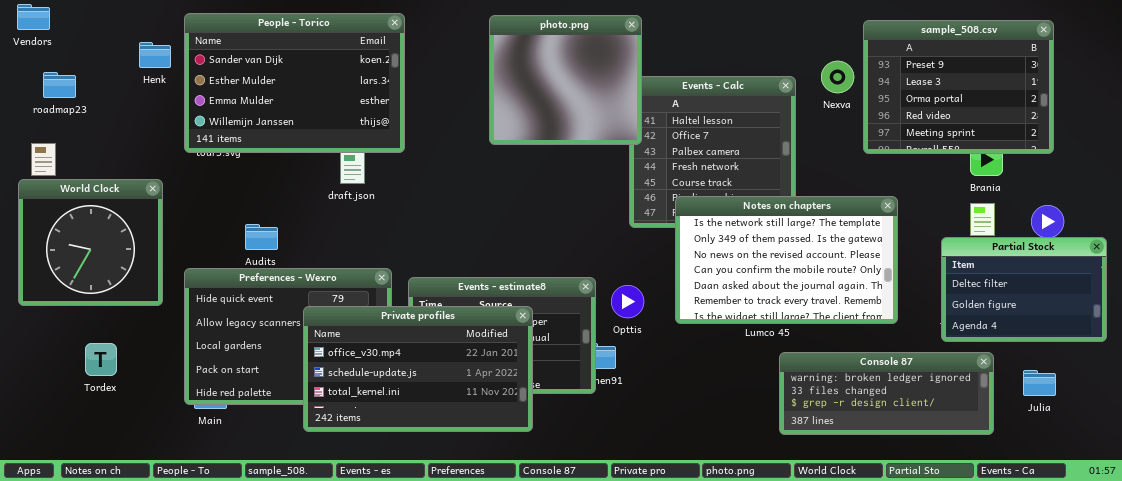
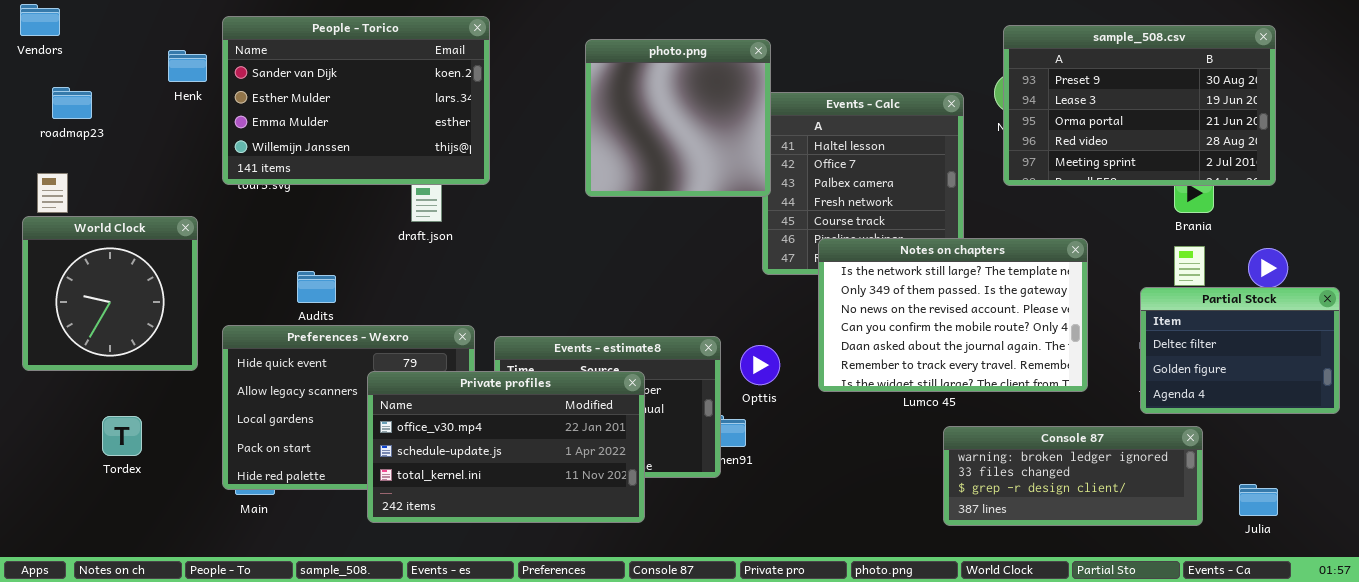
photo.png: [489,15,642,145] -> [585,39,771,197], moved
sample_508.csv: [863,20,1054,154] -> [1003,25,1276,186], resized
Julia: [1023,370,1056,396] -> [1239,484,1278,516], moved

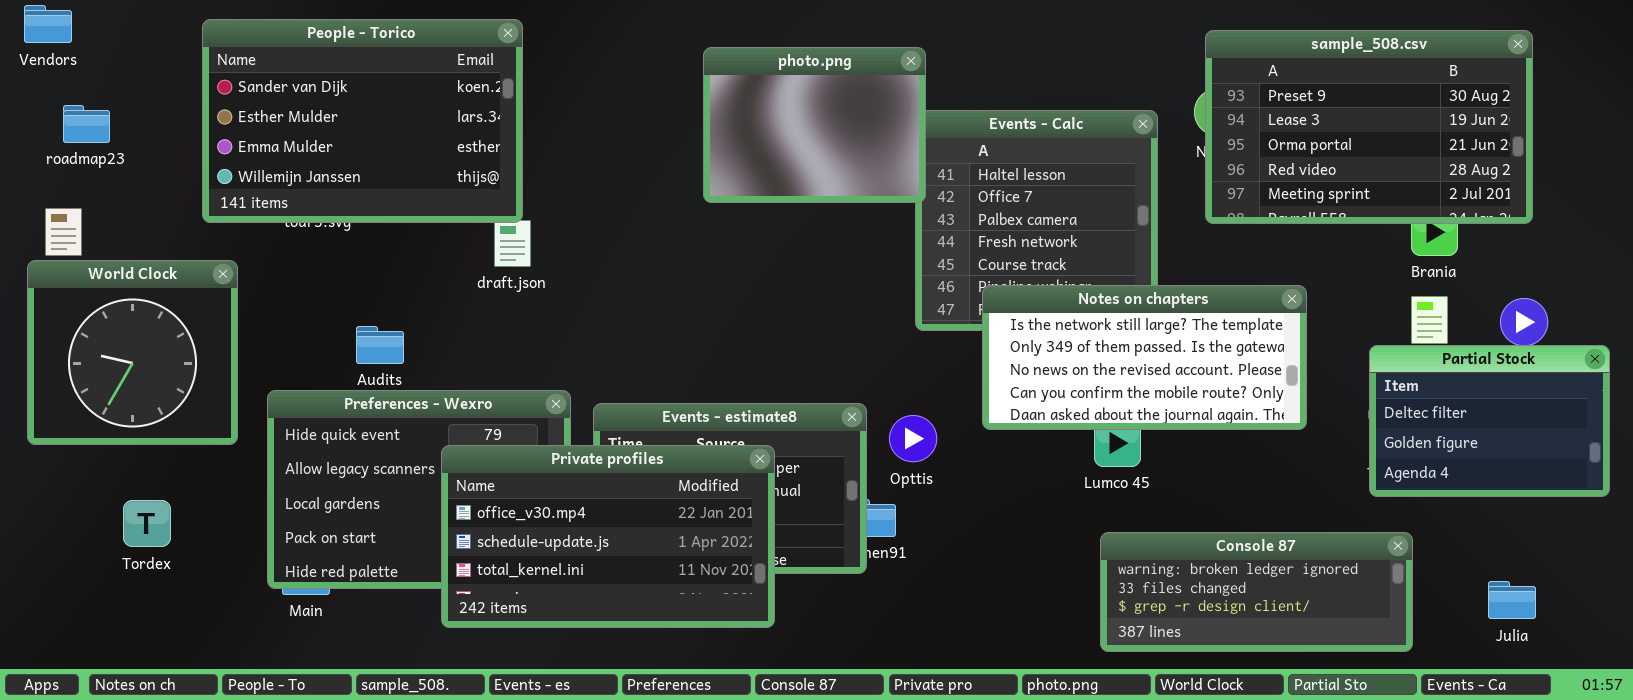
People - Torico: [222,16,490,185] -> [202,19,523,223], moved
photo.png: [585,39,771,197] -> [703,47,926,203], resized
Notes on chapters: [818,238,1088,392] -> [982,285,1307,430], resized
Console 87: [943,426,1203,526] -> [1100,532,1413,652], moved

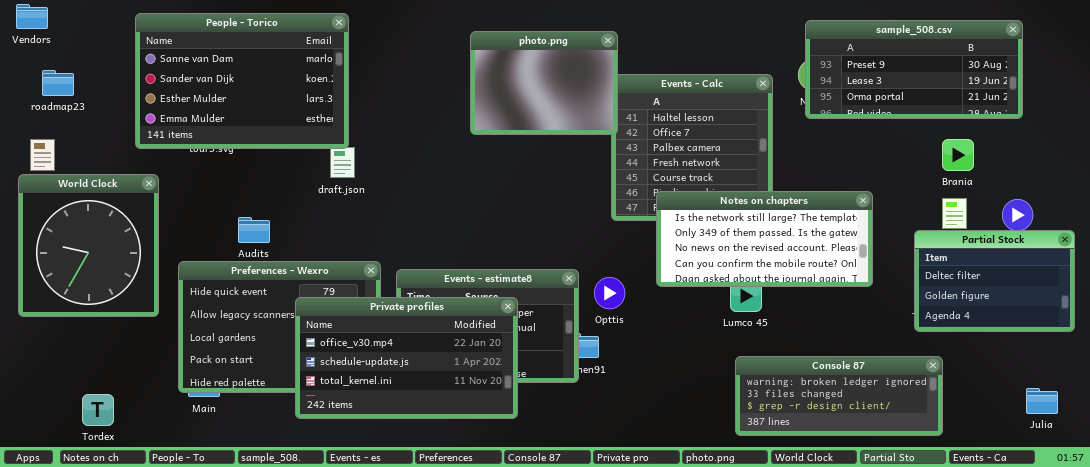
People - Torico: [202,19,523,223] -> [135,13,349,149], scrolled up 1 row
sample_508.csv: [1205,30,1533,224] -> [805,20,1023,119], resized
World Clock: [27,260,238,445] -> [18,174,159,317], resized
Tordex: [123,500,171,547] -> [82,394,114,426], moved
Julia: [1488,581,1536,619] -> [1026,388,1058,414], moved

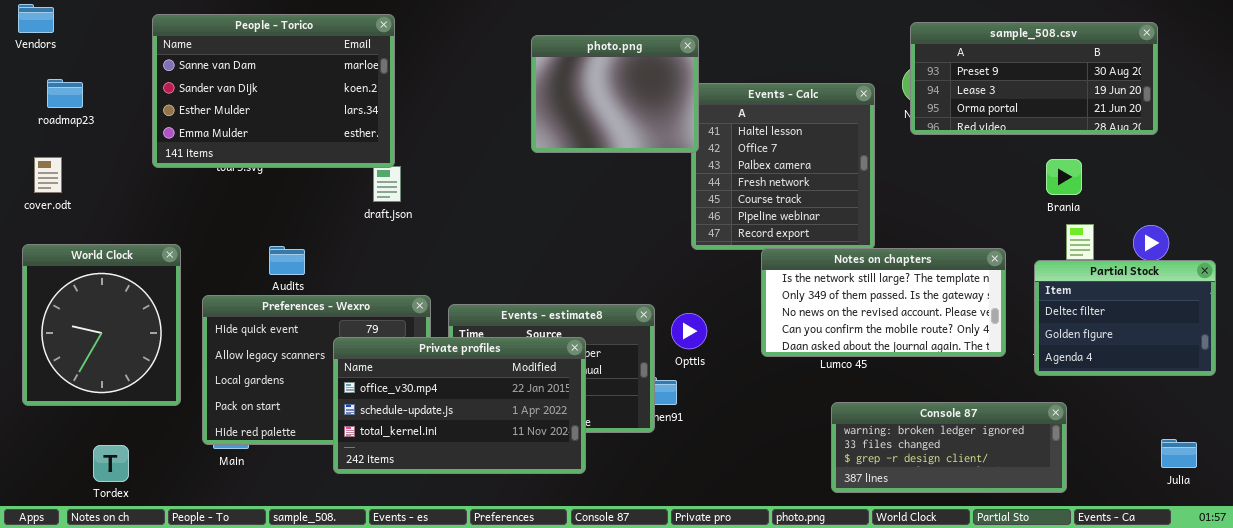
Brania: [942,139,974,171] -> [1046,159,1082,195], moved
World Clock: [18,174,159,317] -> [22,244,181,406], moved
Notes on chapters: [656,191,873,287] -> [761,248,1006,357], moved

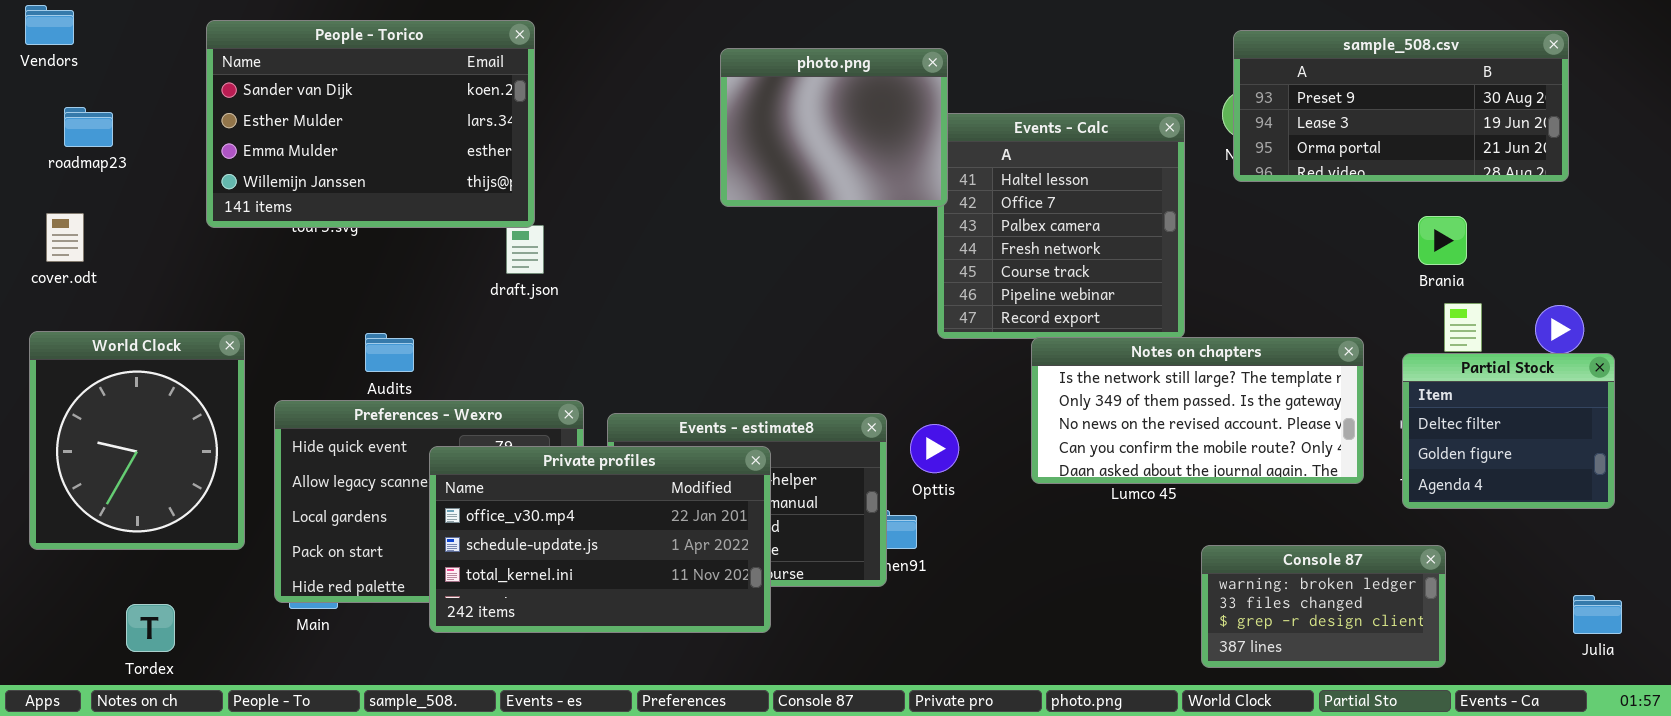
People - Torico: [152,14,395,168] -> [206,20,535,228], scrolled down 1 row
Partial Stock: [1034,260,1216,376] -> [1402,353,1615,509], resized
Private profiles: [333,337,586,474] -> [429,446,771,633], moved
Console 87: [831,402,1067,493] -> [1201,545,1446,668], resized

